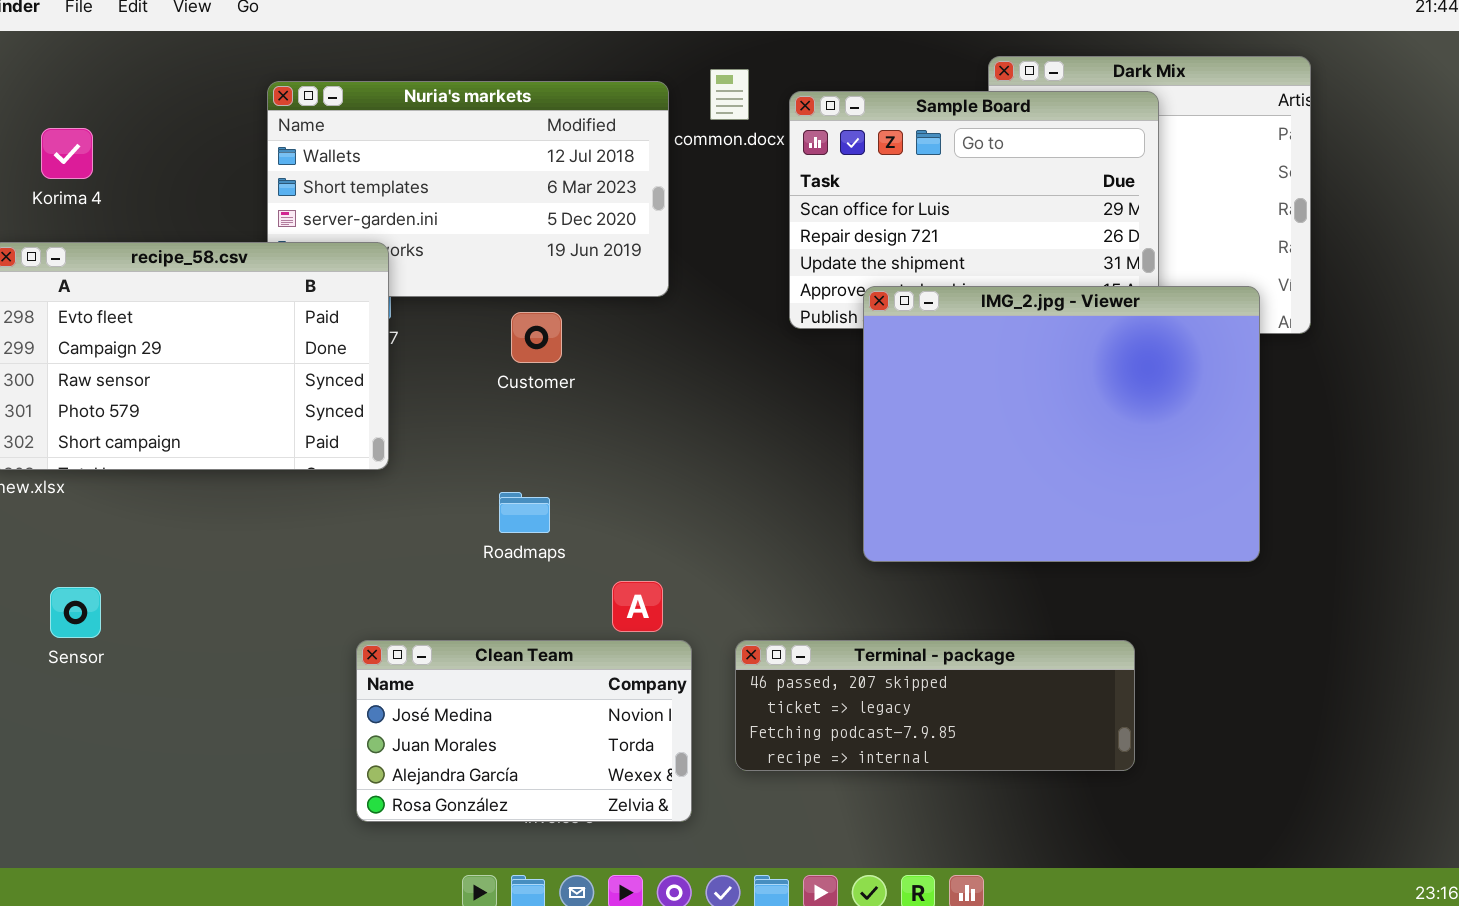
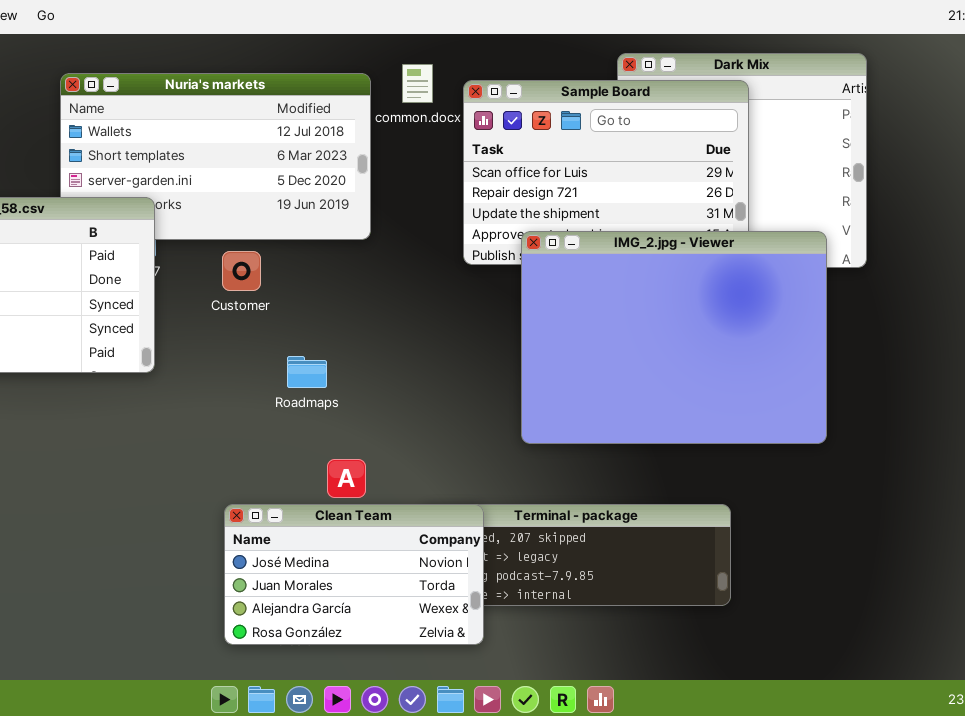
Customer: [511,312,562,363] -> [222,251,261,291], moved
Roadmaps: [499,492,550,533] -> [287,356,327,388], moved
Clean Team: [356,640,692,822] -> [224,504,484,645], moved

